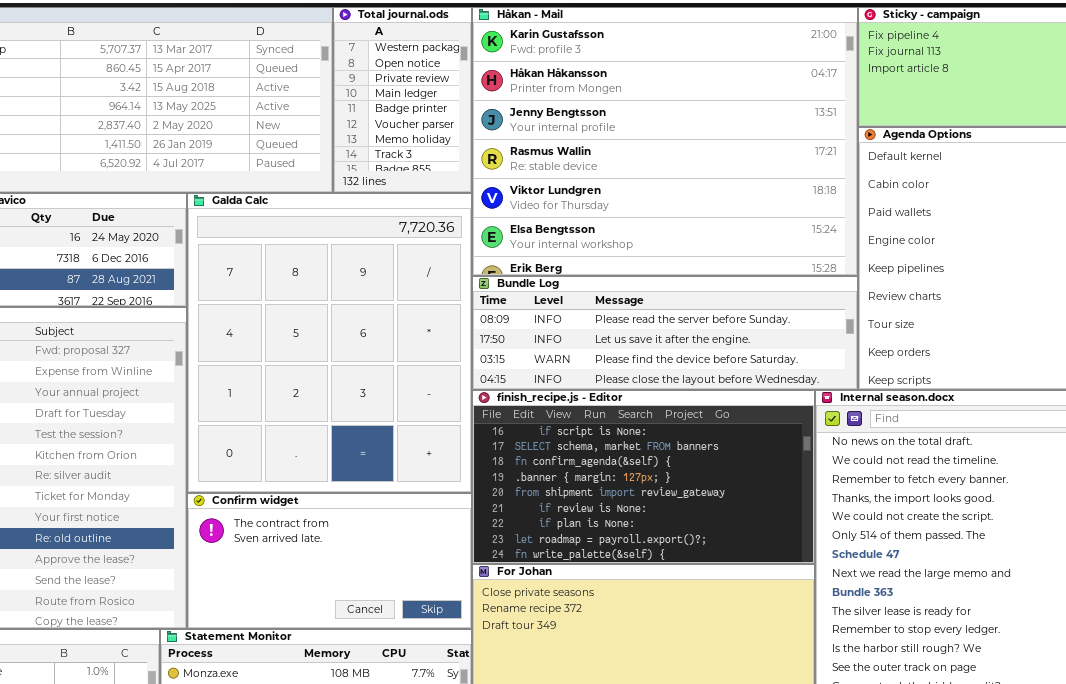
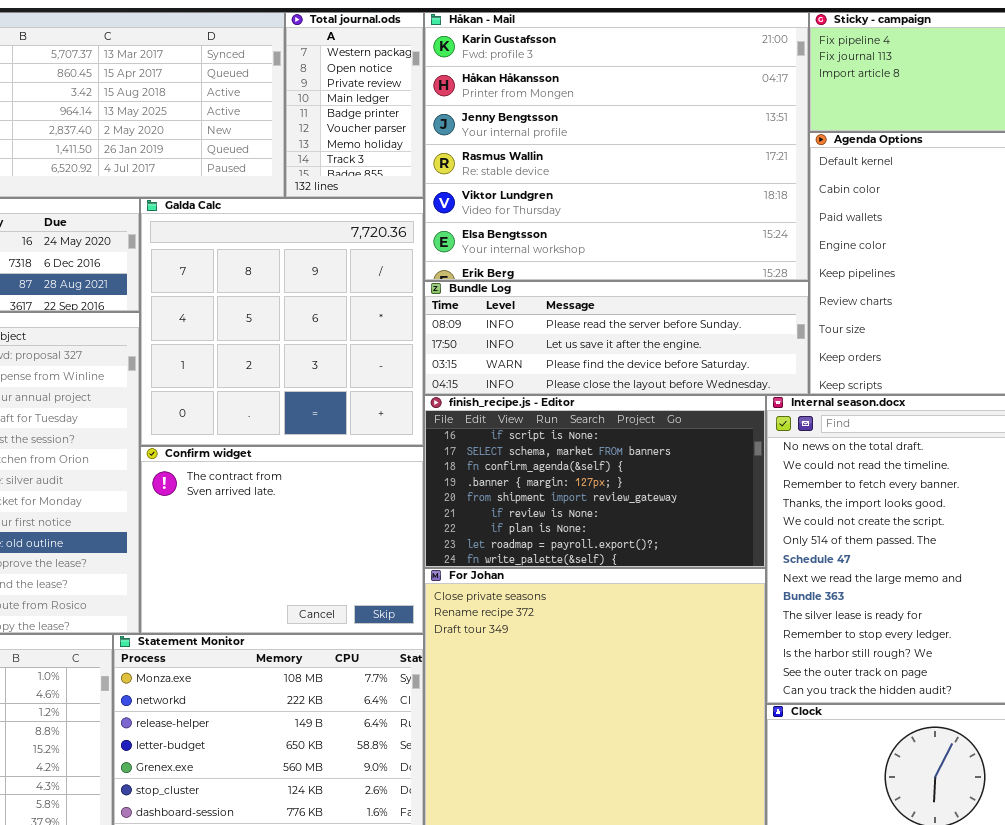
Galda Calc: [187,193,472,493] -> [140,198,424,446], resized
Confirm widget: [187,493,472,629] -> [140,446,424,634], resized

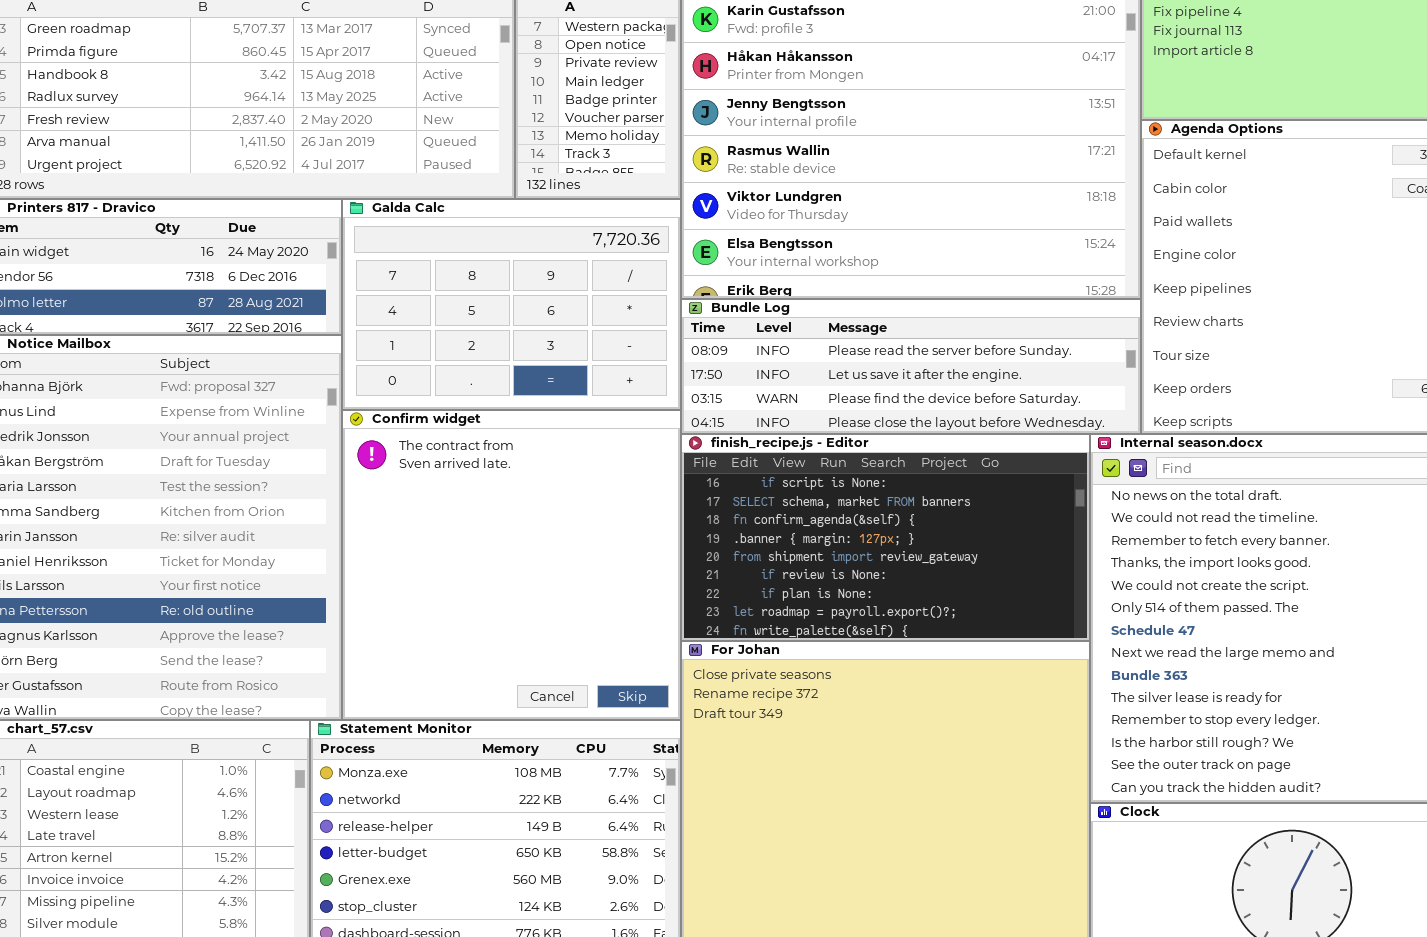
Galda Calc: [140,198,424,446] -> [342,199,681,410], resized
Confirm widget: [140,446,424,634] -> [342,410,681,720], resized

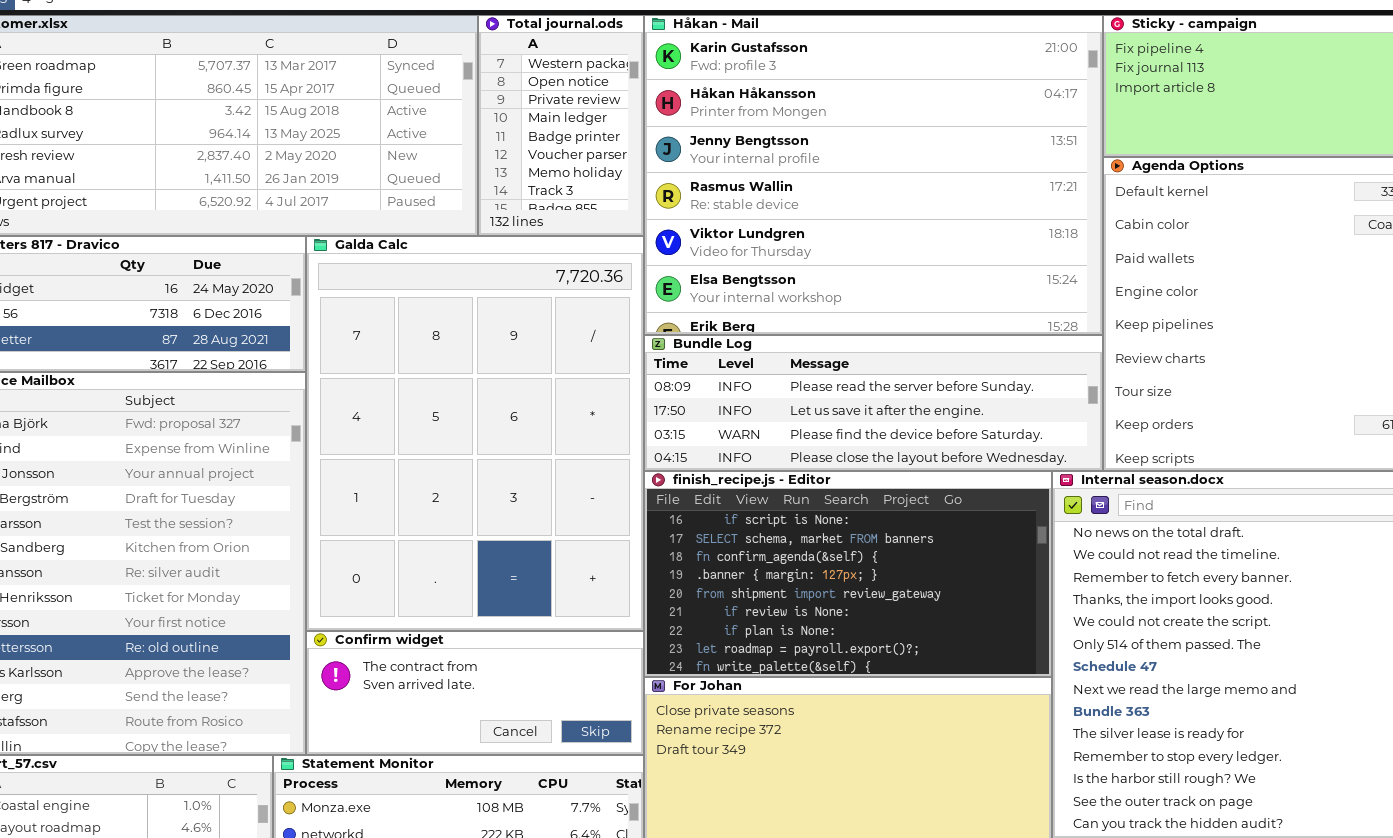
Galda Calc: [342,199,681,410] -> [306,236,644,631], resized
Confirm widget: [342,410,681,720] -> [306,631,644,755], resized

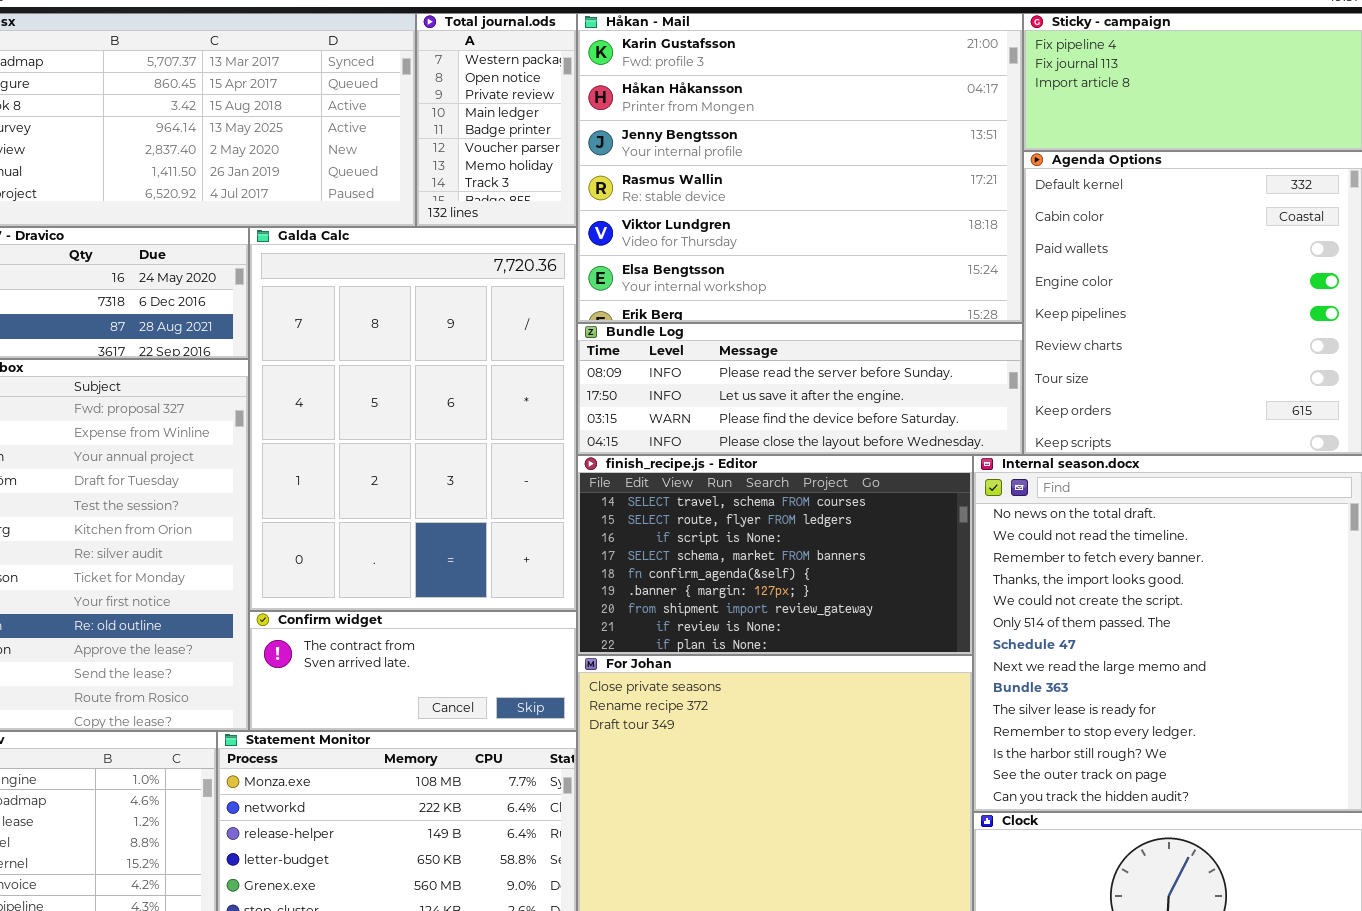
finish_recipe.js - Editor: [644,471,1052,677] -> [577,455,973,655], scrolled up 2 rows

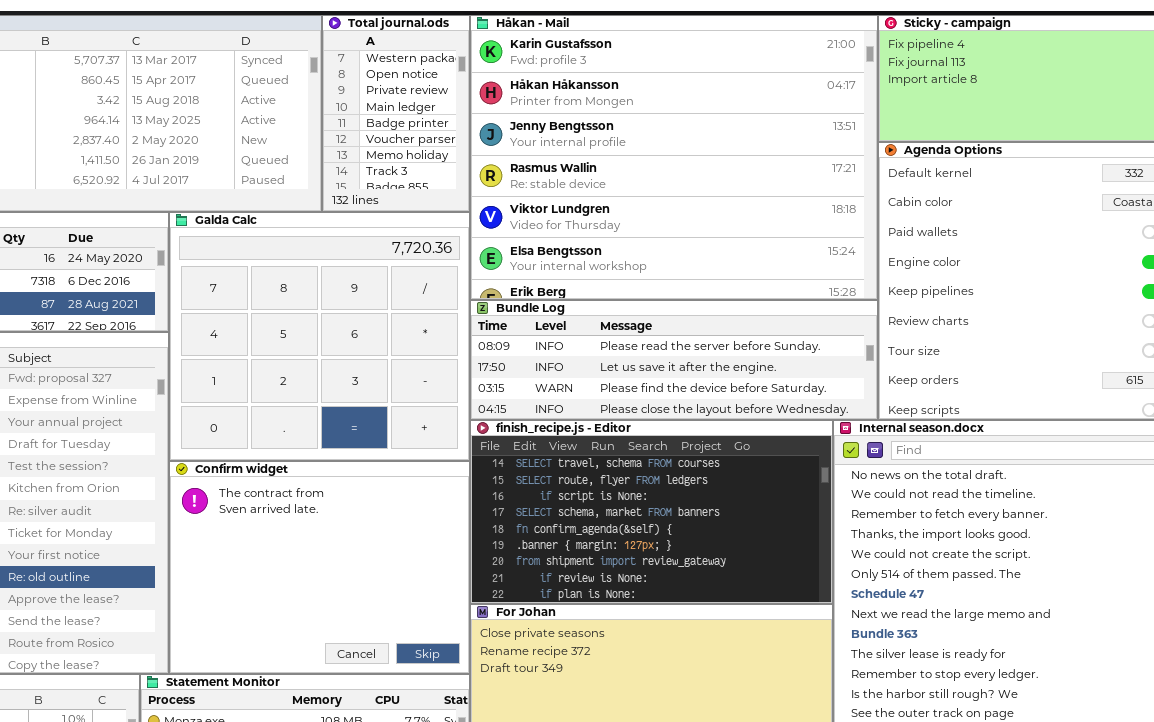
Galda Calc: [249,227,577,611] -> [169,212,470,461], resized
Confirm widget: [249,611,577,731] -> [169,461,470,674], resized

